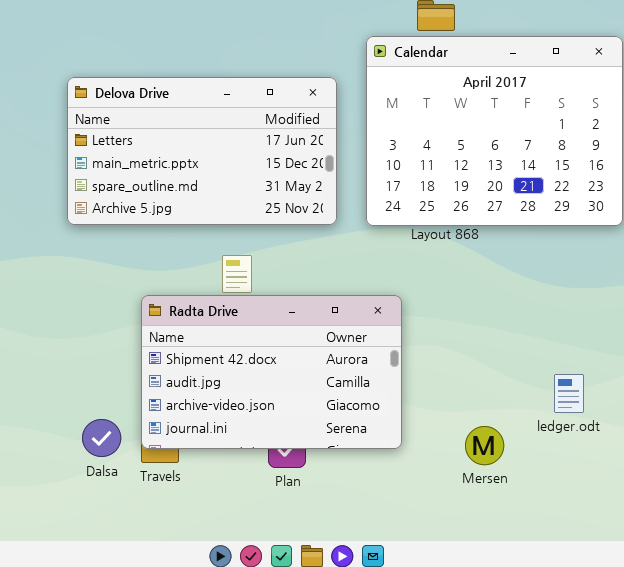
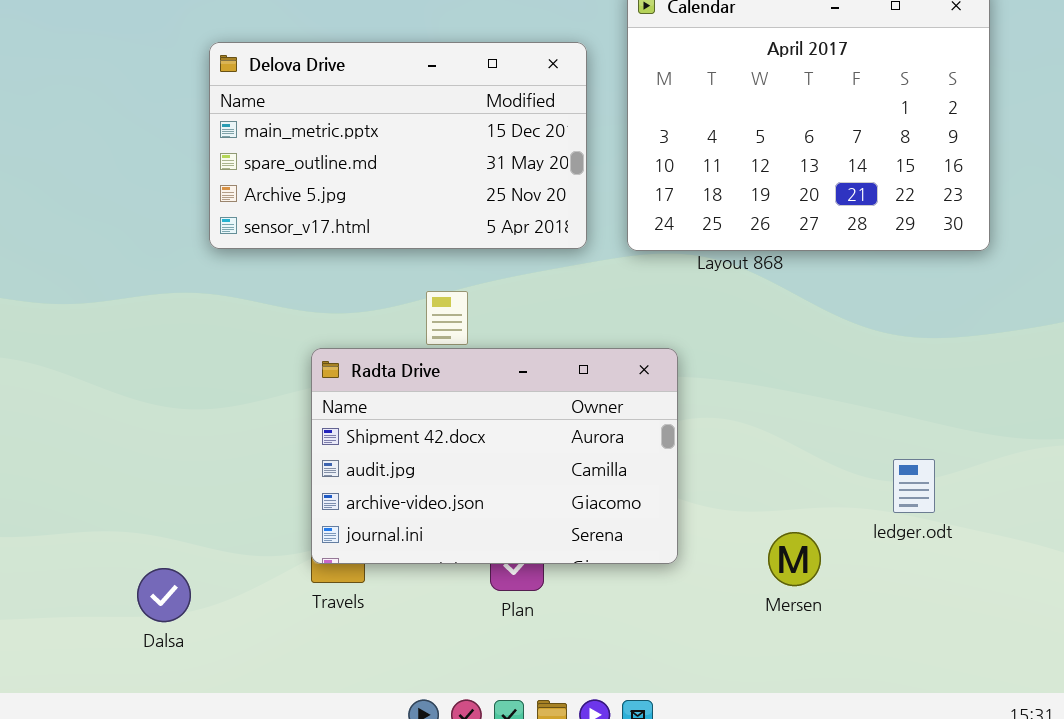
Delova Drive: [67,77,337,225] -> [209,42,587,249], scrolled down 1 row
Dalsa: [82,419,121,457] -> [137,568,191,622], moved

